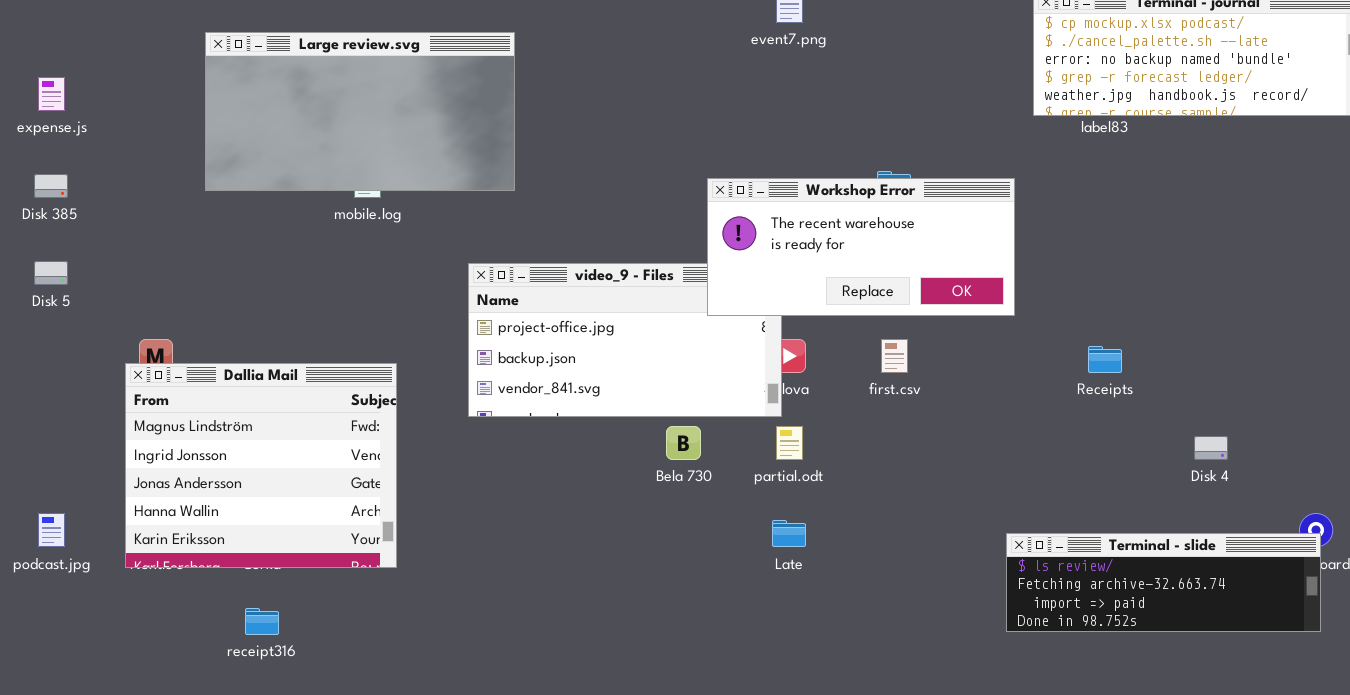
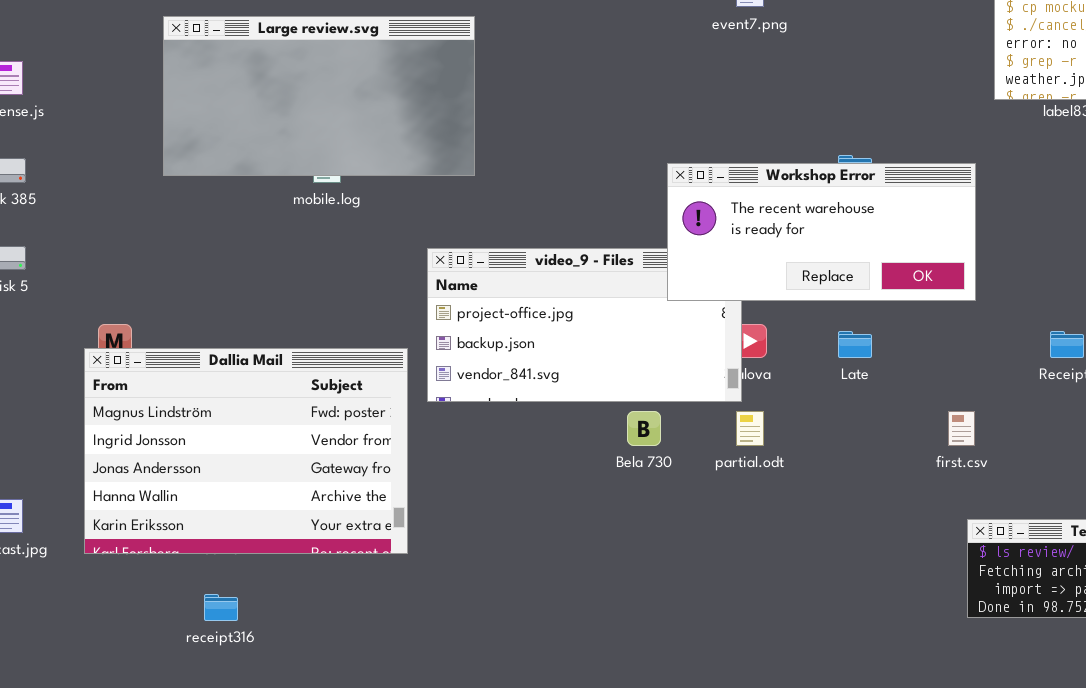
first.csv: [881,339,908,373] -> [948,411,975,446], moved
Dallia Mail: [125,363,397,568] -> [84,348,408,554], resized
Late: [772,520,806,547] -> [838,331,872,358], moved

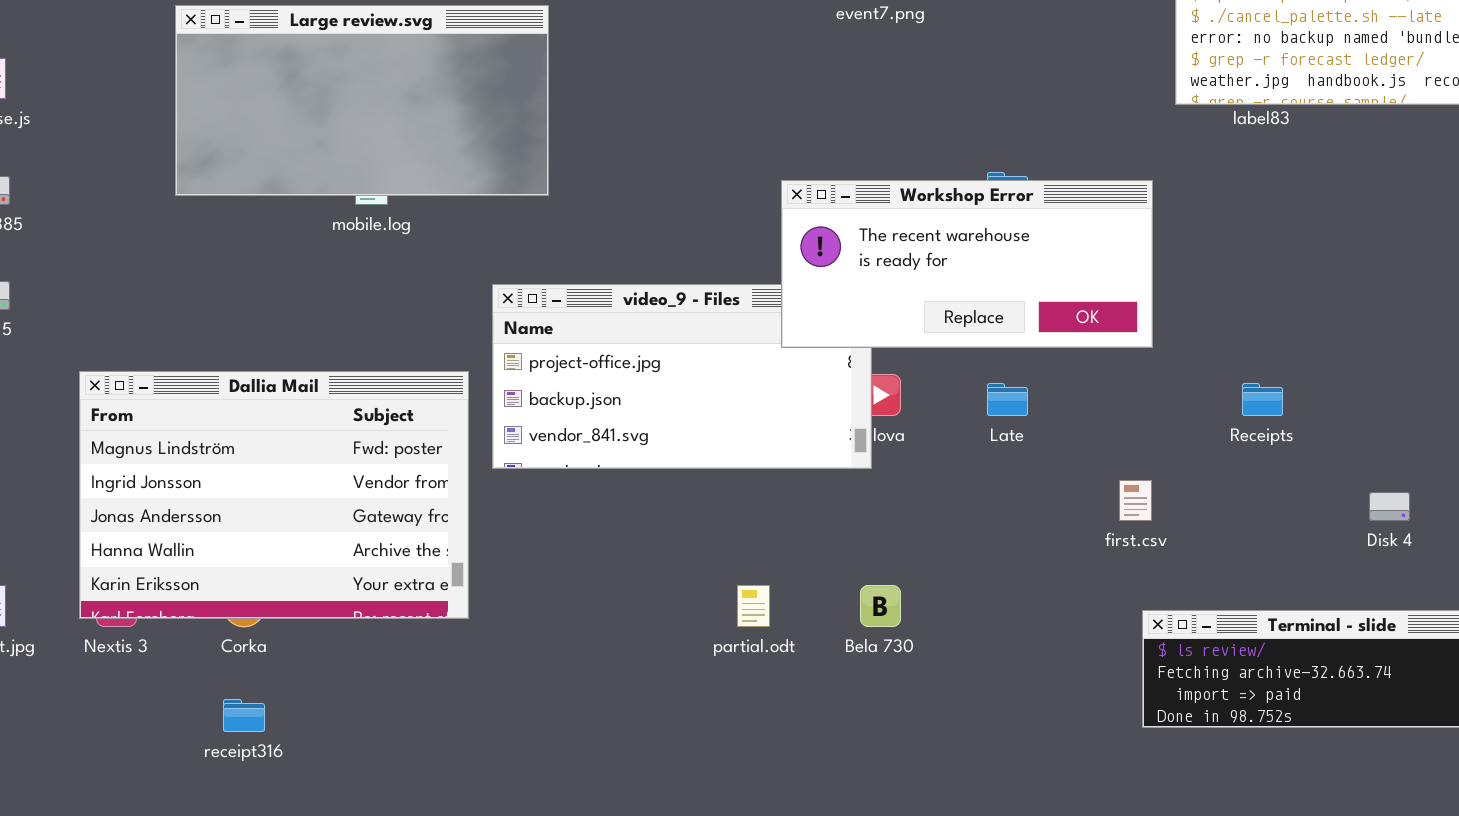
Dallia Mail: [84,348,408,554] -> [79,371,469,619], moved
Bela 730: [627,411,661,446] -> [860,585,901,627], moved
partial.odt: [736,411,764,446] -> [737,585,770,627], moved

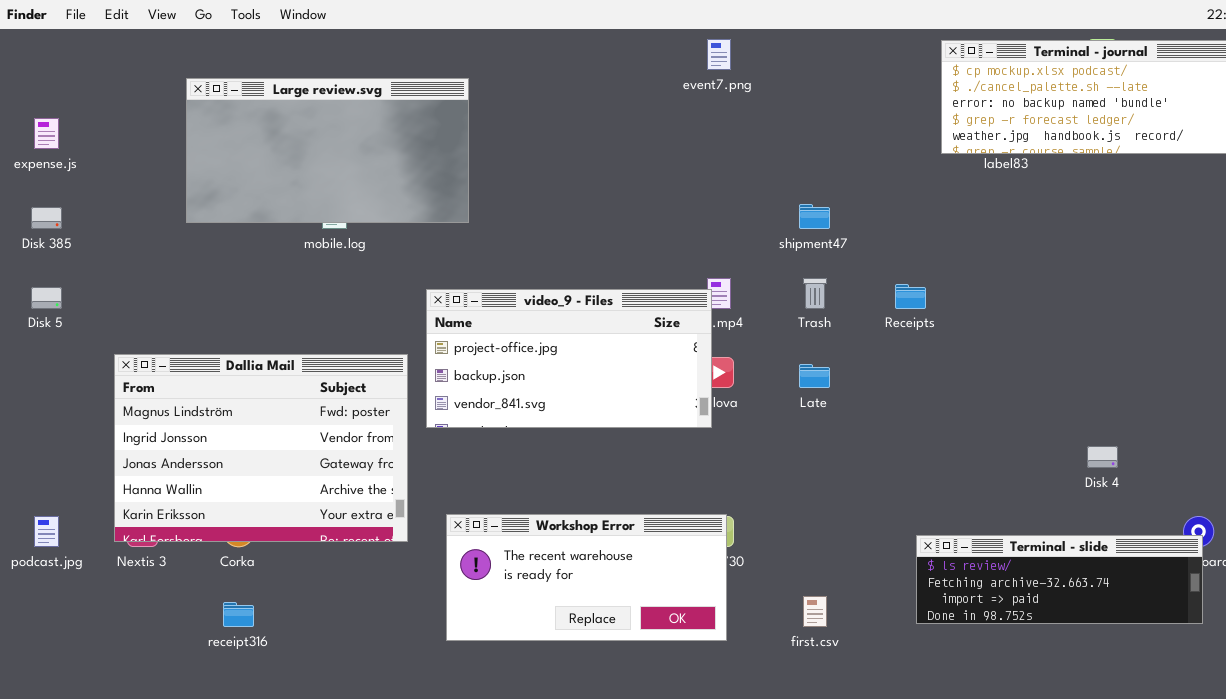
Workshop Error: [781,180,1153,348] -> [446,514,727,641], moved
Receipts: [1242,383,1283,416] -> [895,284,926,309], moved
first.csv: [1119,480,1152,521] -> [803,596,827,627], moved

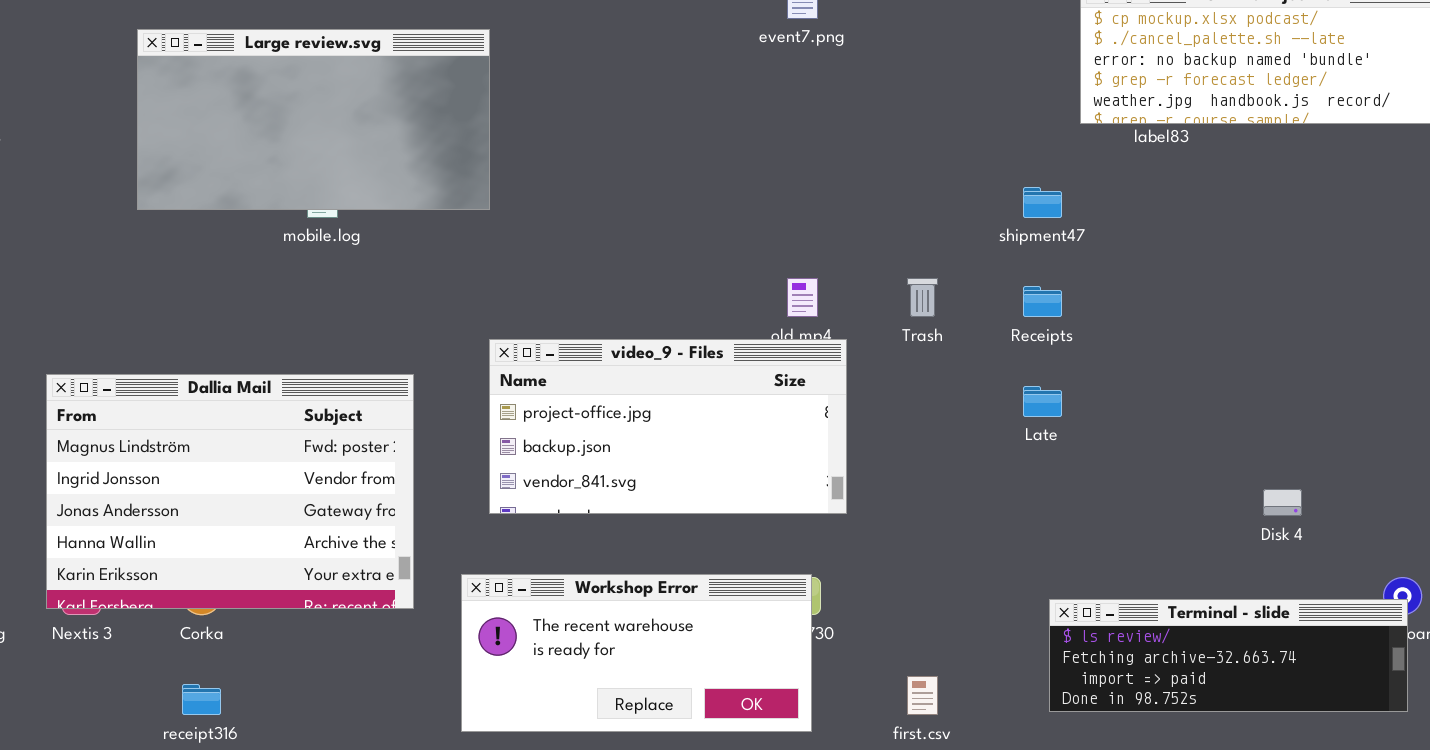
shipment47: [799,204,830,229] -> [1023,187,1062,218], moved
video_9 - Files: [426,289,712,428] -> [489,339,847,514], moved
Late: [799,364,830,388] -> [1023,386,1062,417], moved

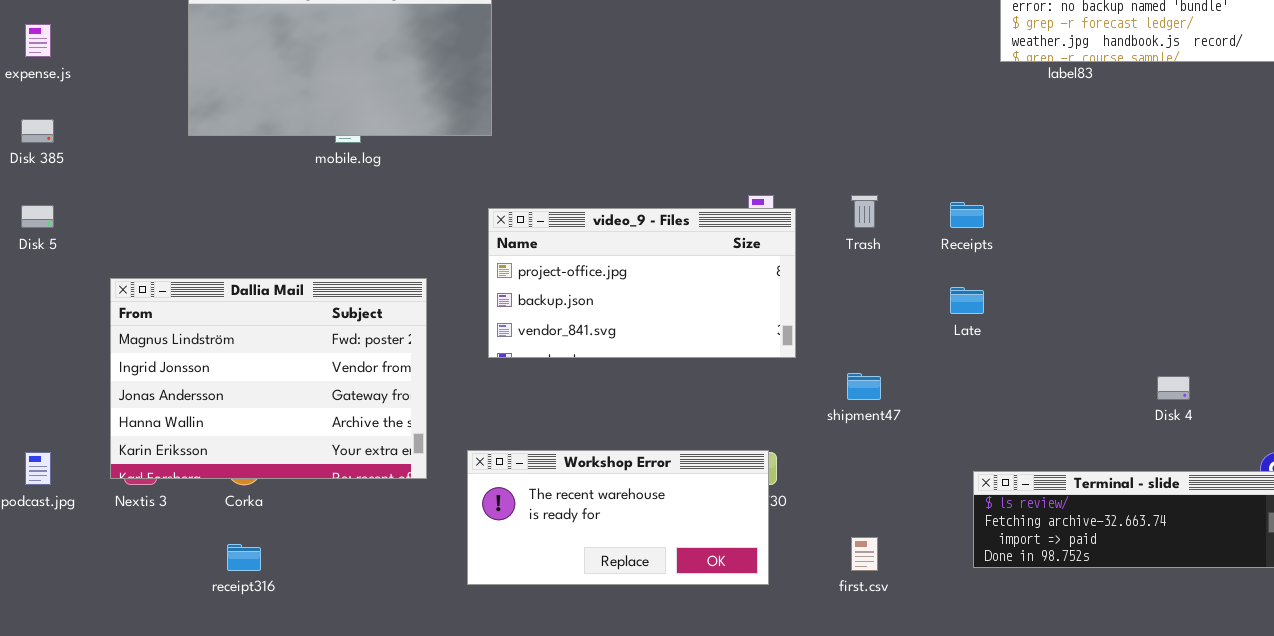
shipment47: [1023,187,1062,218] -> [847,373,881,400], moved
video_9 - Files: [489,339,847,514] -> [488,208,796,358], moved

